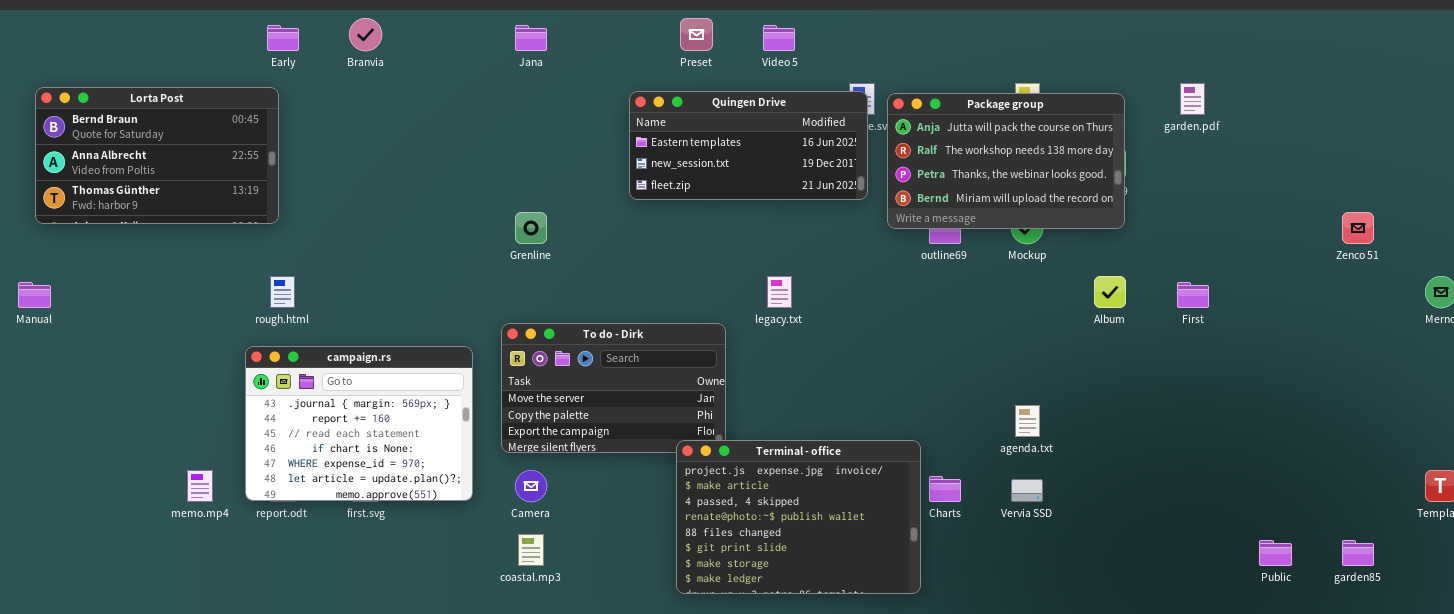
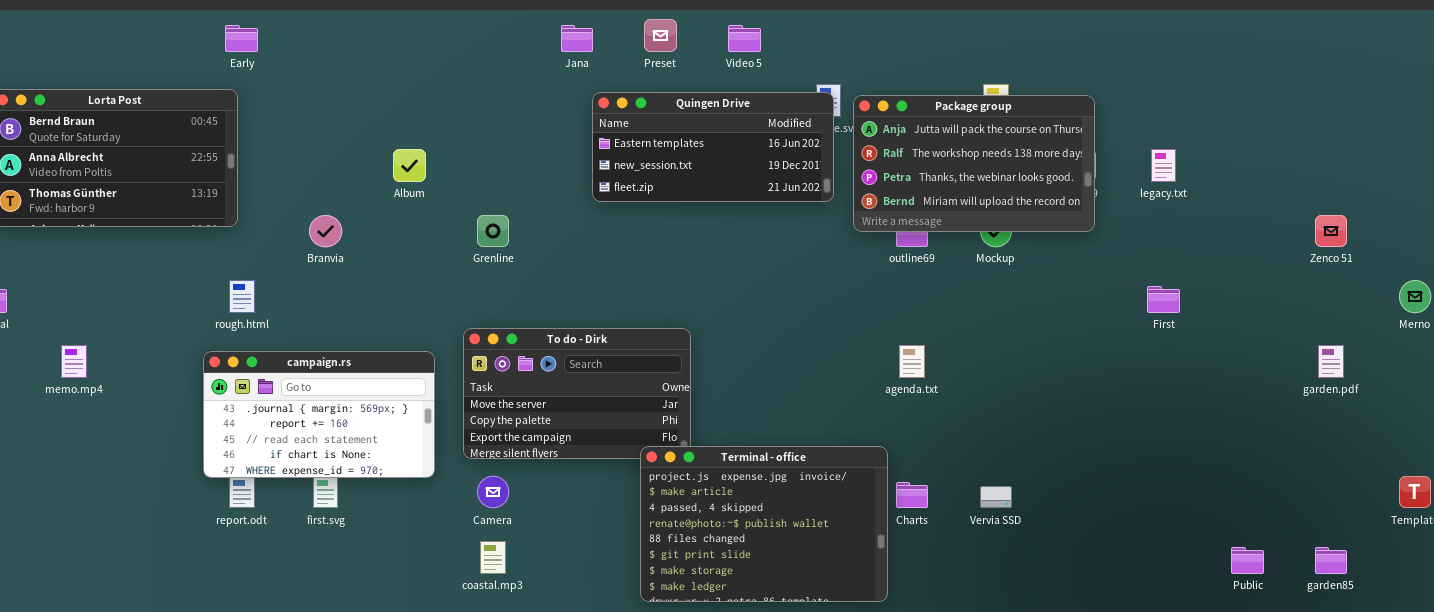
Branvia: [349,18,382,51] -> [309,215,342,247], moved
Jana: [515,25,547,51] -> [561,25,593,52], moved
garden.pdf: [1180,83,1205,115] -> [1318,345,1344,378], moved
legacy.txt: [767,276,792,308] -> [1151,149,1176,182], moved
Album: [1094,276,1126,308] -> [393,149,426,182], moved
campaign.rs: [245,346,473,501] -> [203,351,435,478], resized
agenda.txt: [1015,405,1040,437] -> [899,345,925,378], moved
memo.mp4: [187,470,213,502] -> [61,345,87,378], moved

